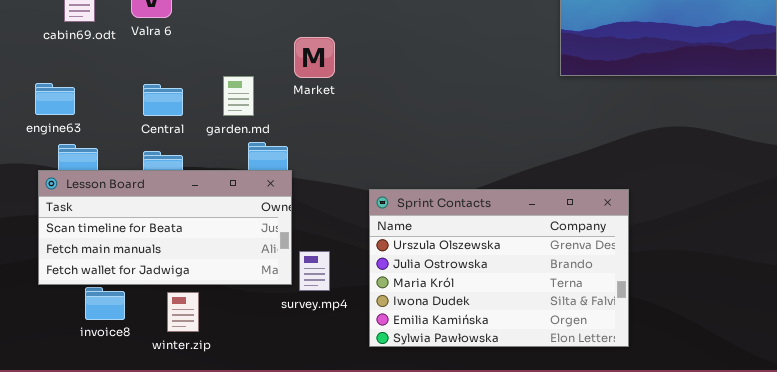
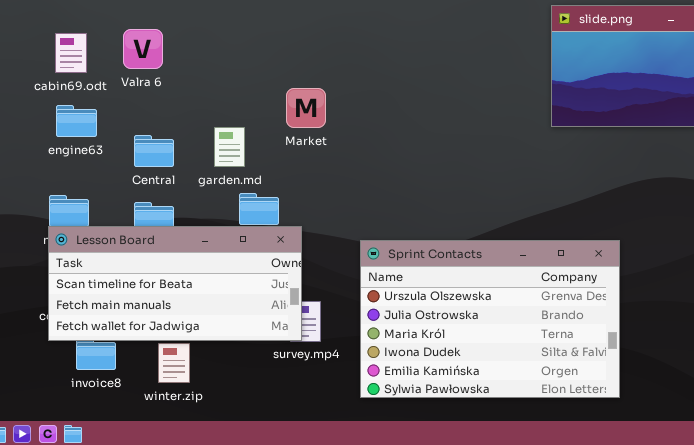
engine63: [35,83,75,115] -> [56,105,97,137], moved
Lesson Board: [38,170,292,285] -> [48,226,302,341], moved

